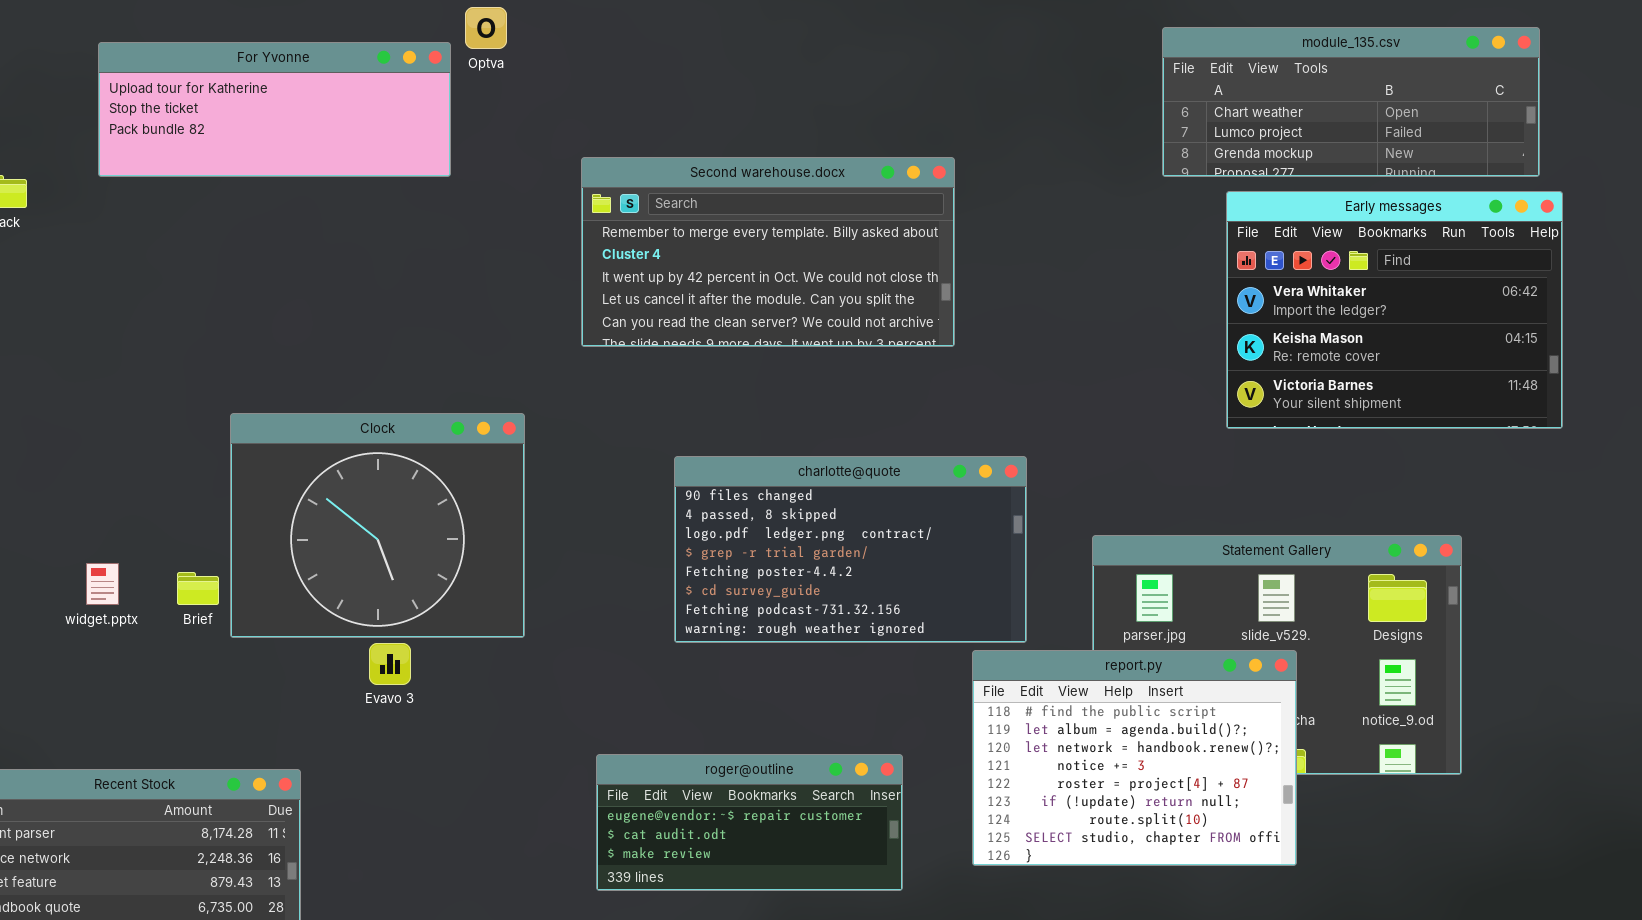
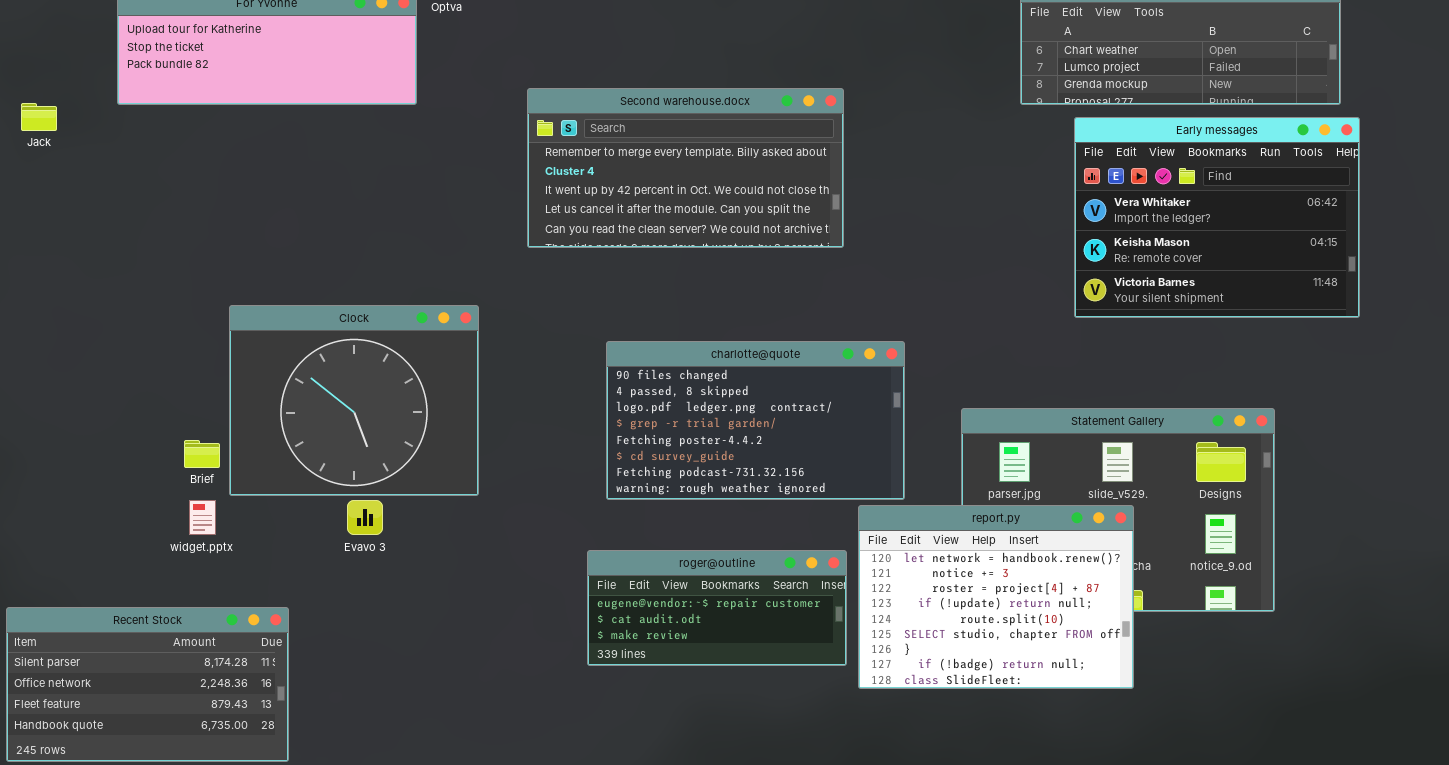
widget.pptx: [86,563,119,605] -> [189,500,216,535], moved
report.py: [972,650,1297,866] -> [858,505,1134,689], scrolled down 2 rows
roger@outline: [596,754,903,891] -> [587,550,847,666], moved

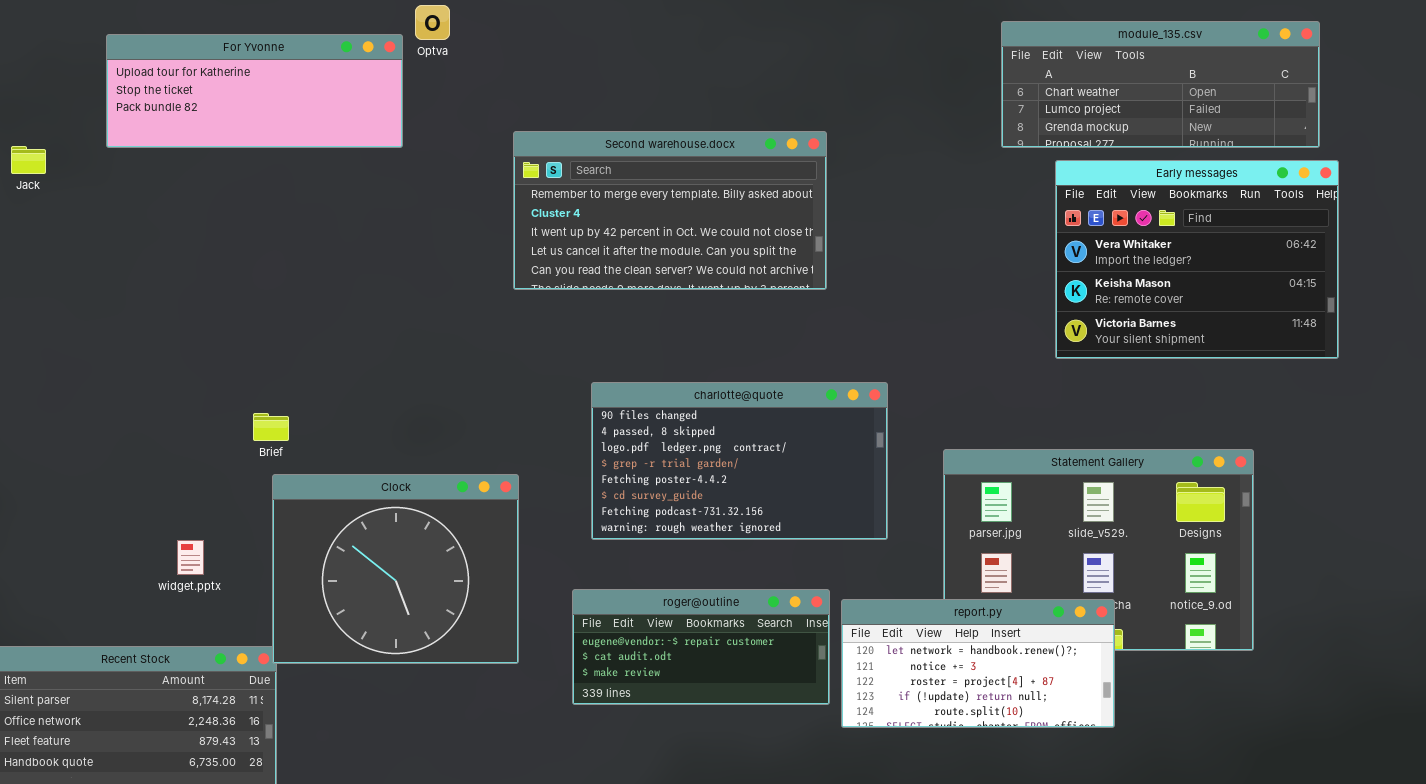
Clock: [229,305,479,496] -> [272,474,519,664], moved
Brief: [184,440,220,468] -> [253,413,289,441], moved
report.py: [858,505,1134,689] -> [841,599,1115,728], resized

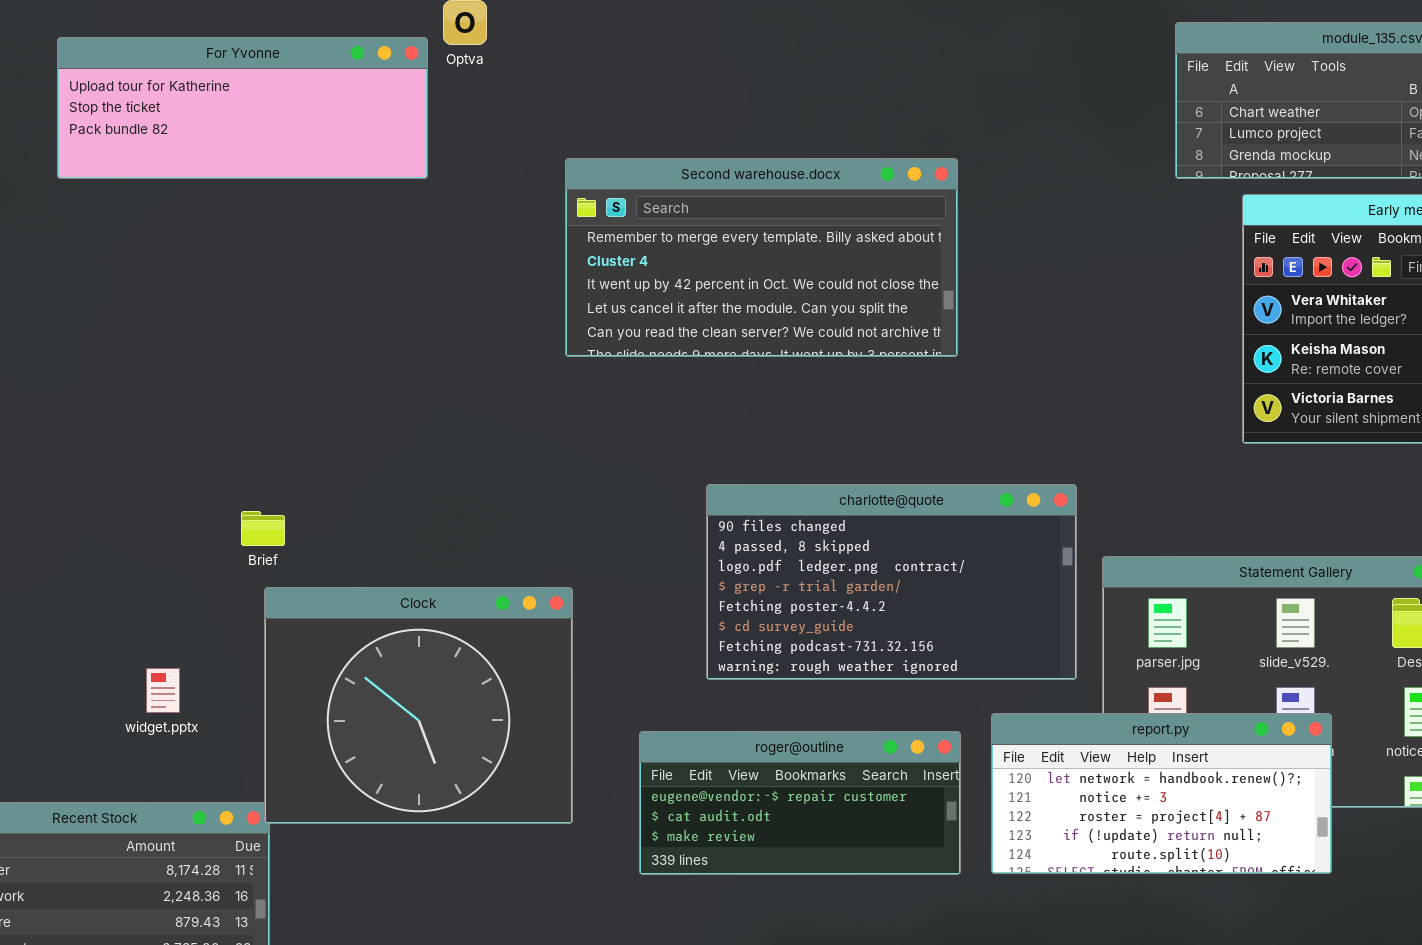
charlotte@quote: [591,382,888,540] -> [706,484,1077,680], moved
report.py: [841,599,1115,728] -> [991,713,1332,874], moved

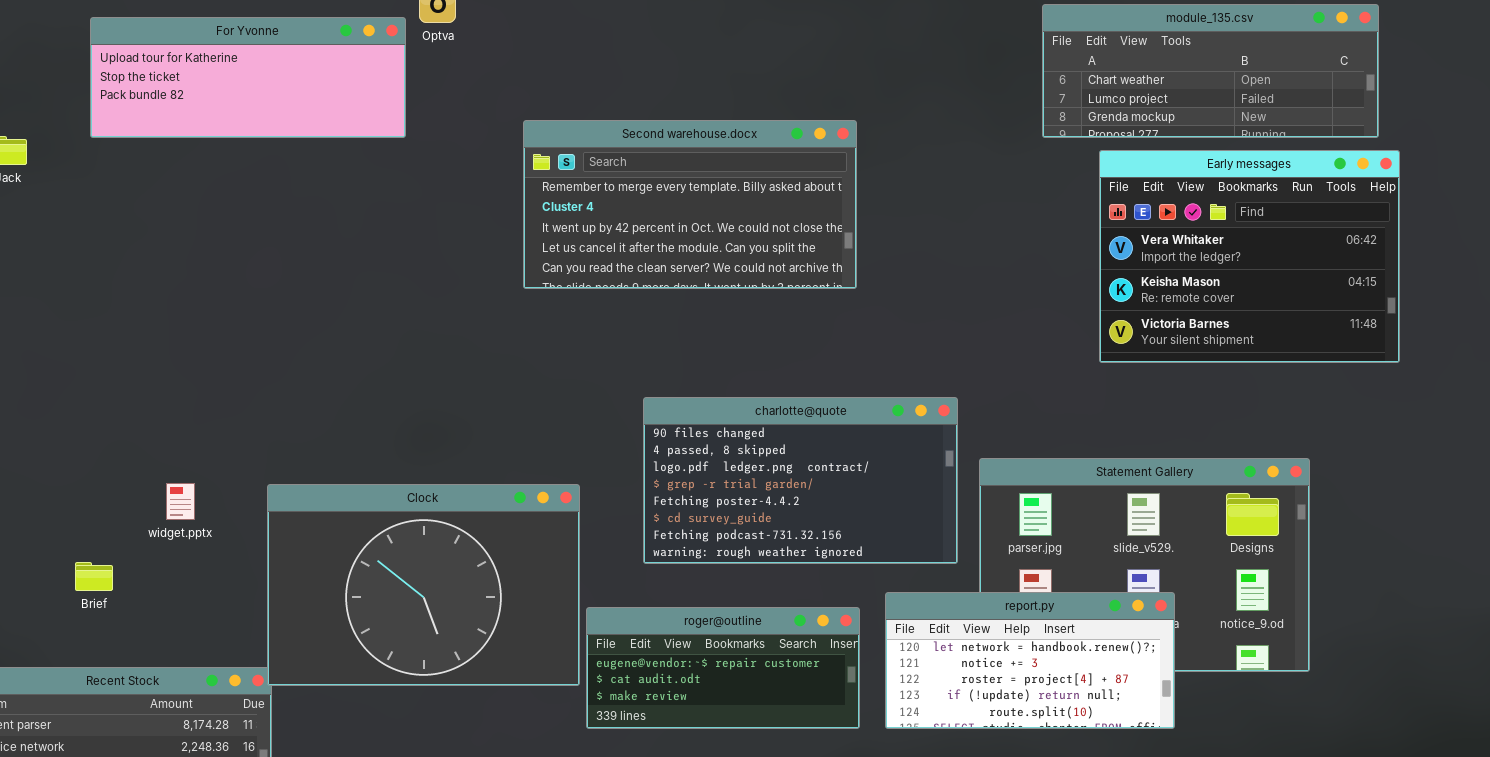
Brief: [241,511,285,546] -> [75,562,113,591], moved
Clock: [264,587,573,824] -> [267,484,580,686], resized
widget.pptx: [146,668,180,713] -> [166,483,195,520], moved

